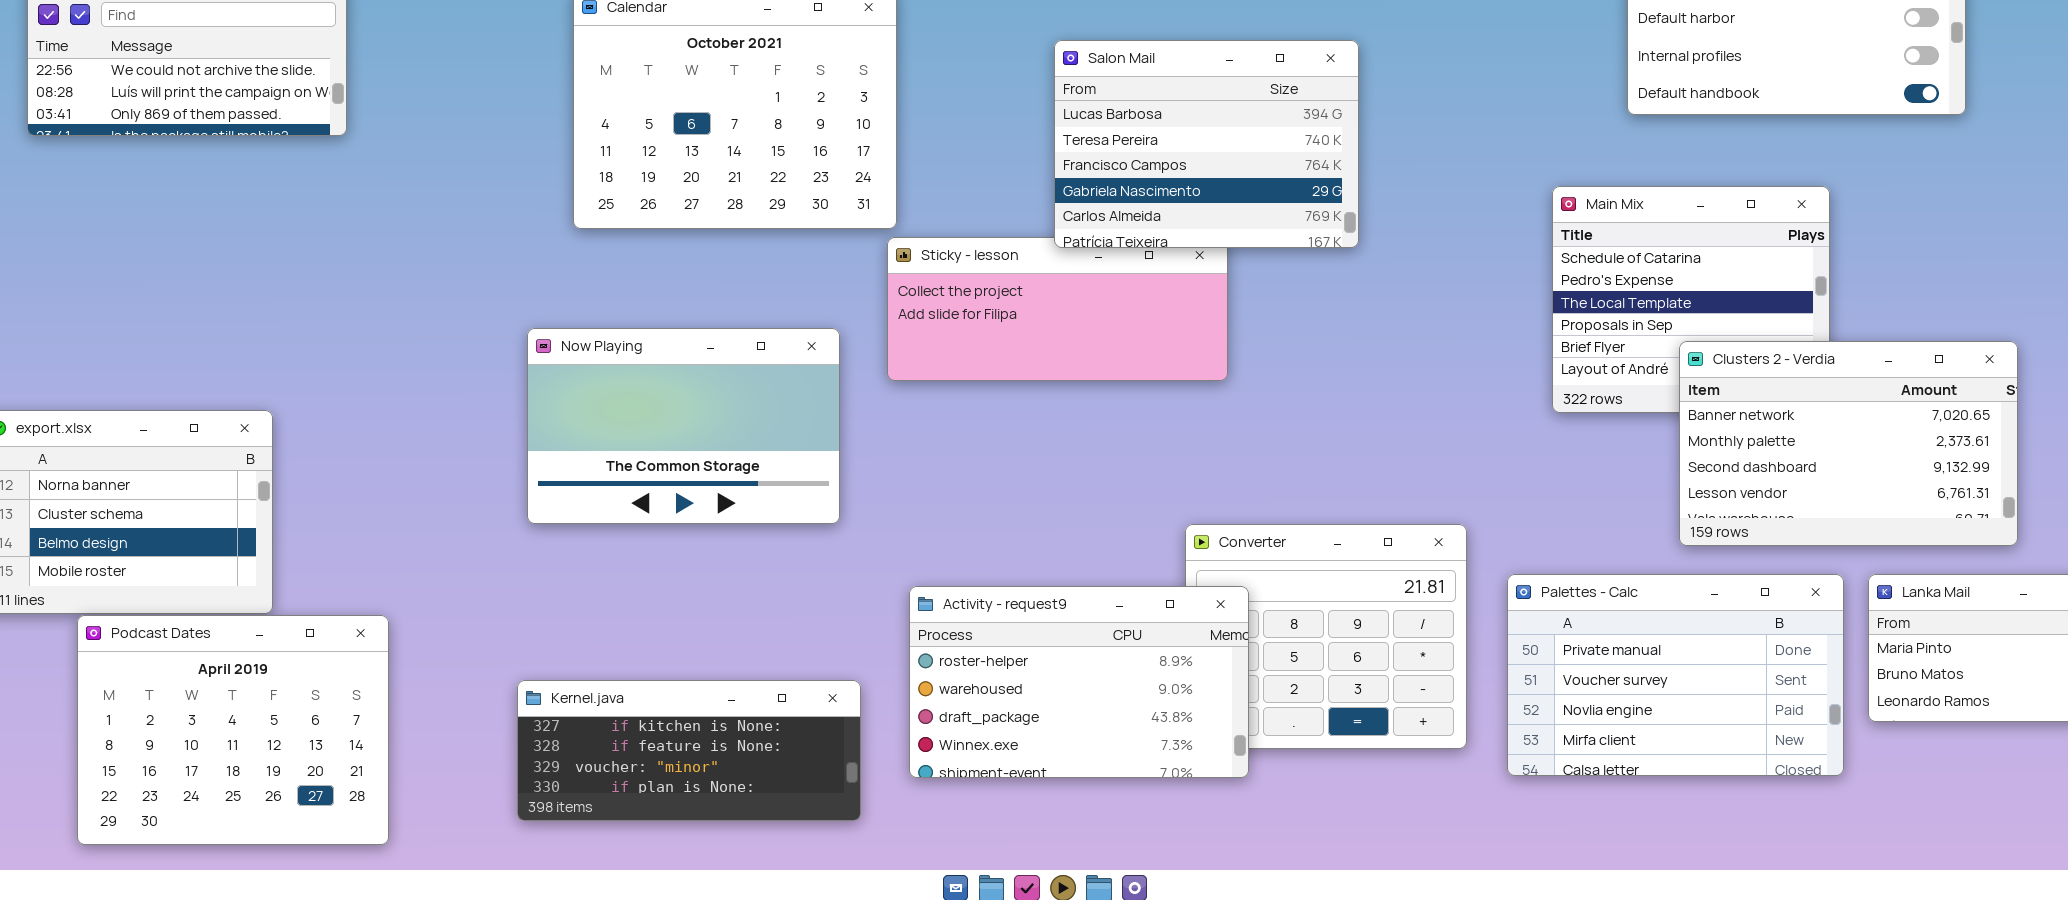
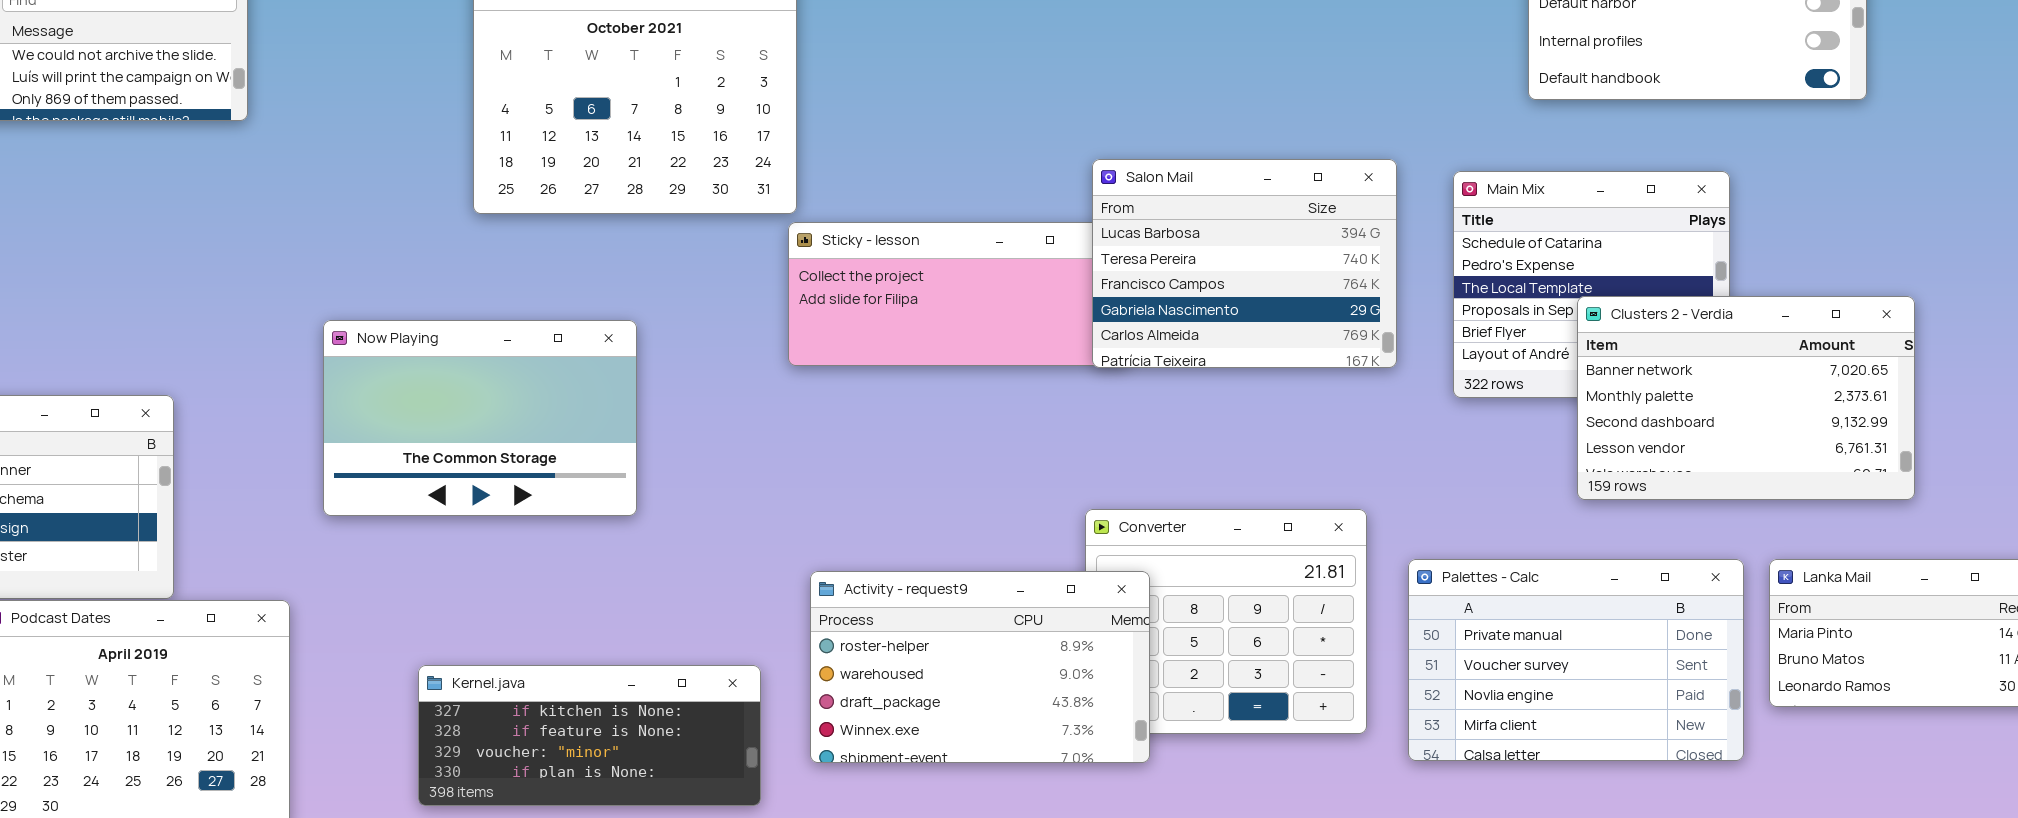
Salon Mail: [1054,40,1359,248] -> [1092,159,1397,368], moved
Now Playing: [527,328,840,524] -> [323,320,637,516], moved
Clusters 2 - Verdia: [1679,341,2018,546] -> [1577,296,1915,500], moved

